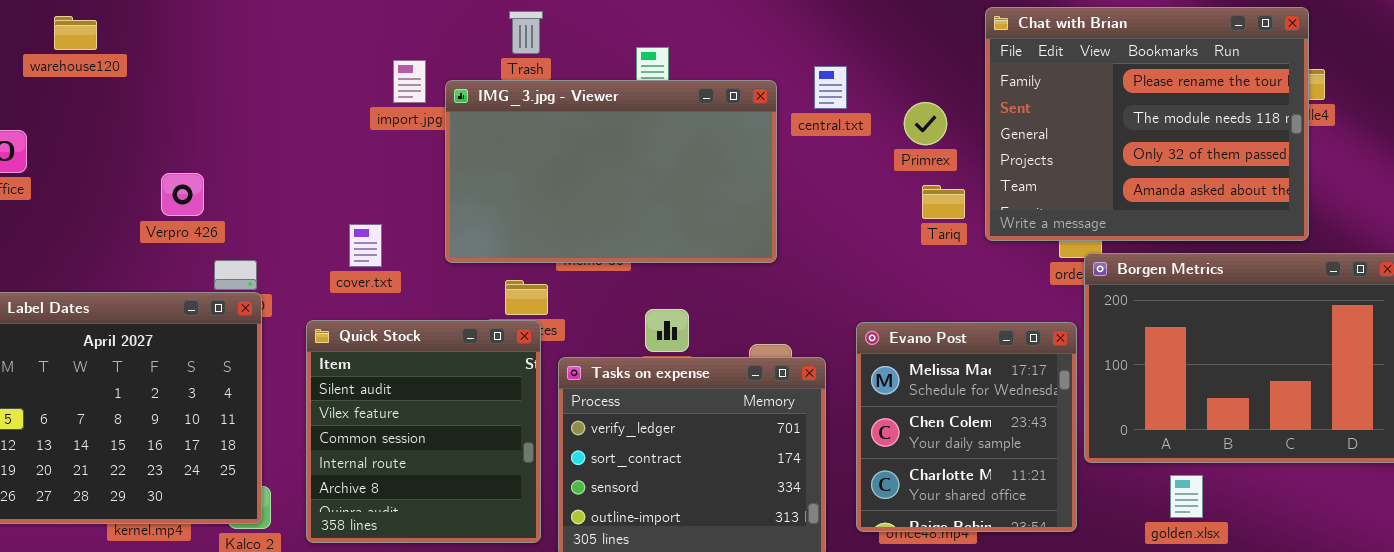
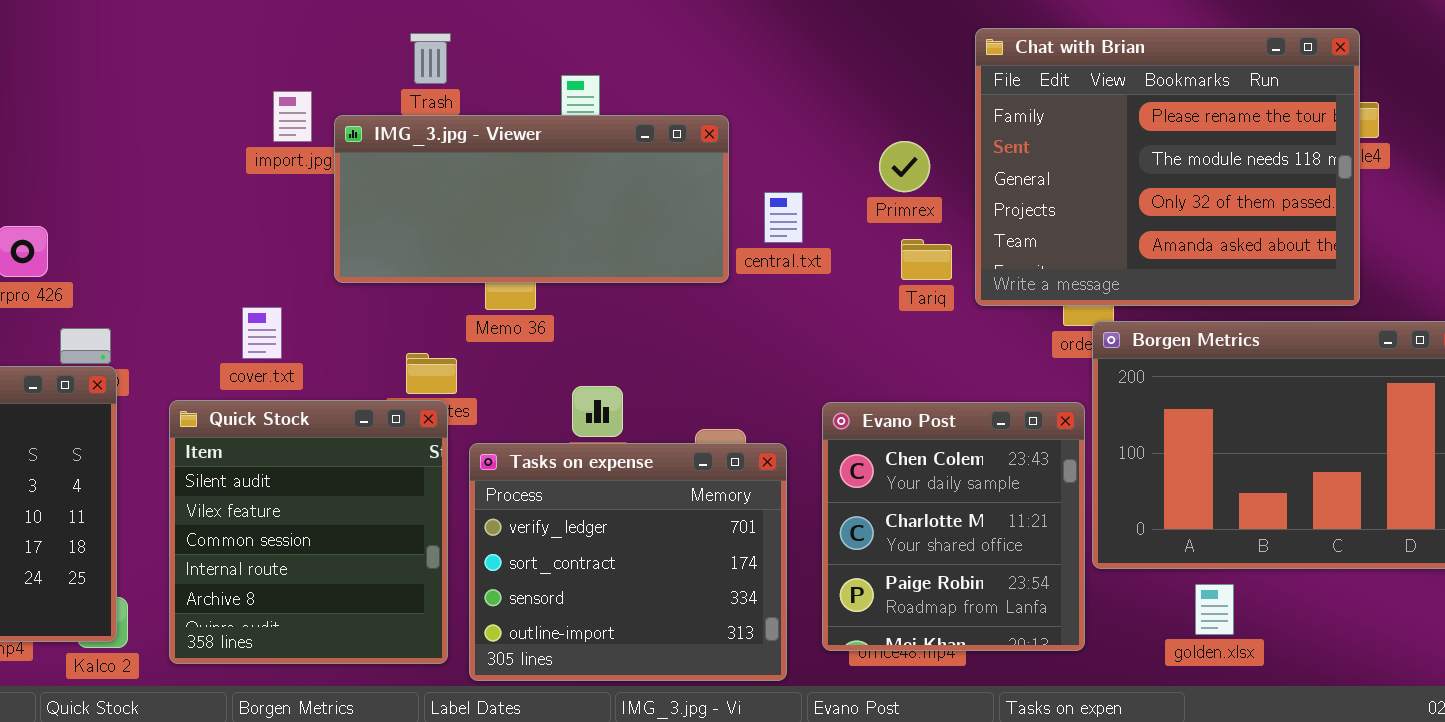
central.txt: [814,66,847,109] -> [764,192,803,243], moved
IMG_3.jpg - Viewer: [445,80,777,263] -> [334,115,729,283], resized
cover.txt: [349,224,382,267] -> [242,307,282,359], moved
Evano Post: [856,322,1077,532] -> [822,402,1085,651], scrolled down 1 row

